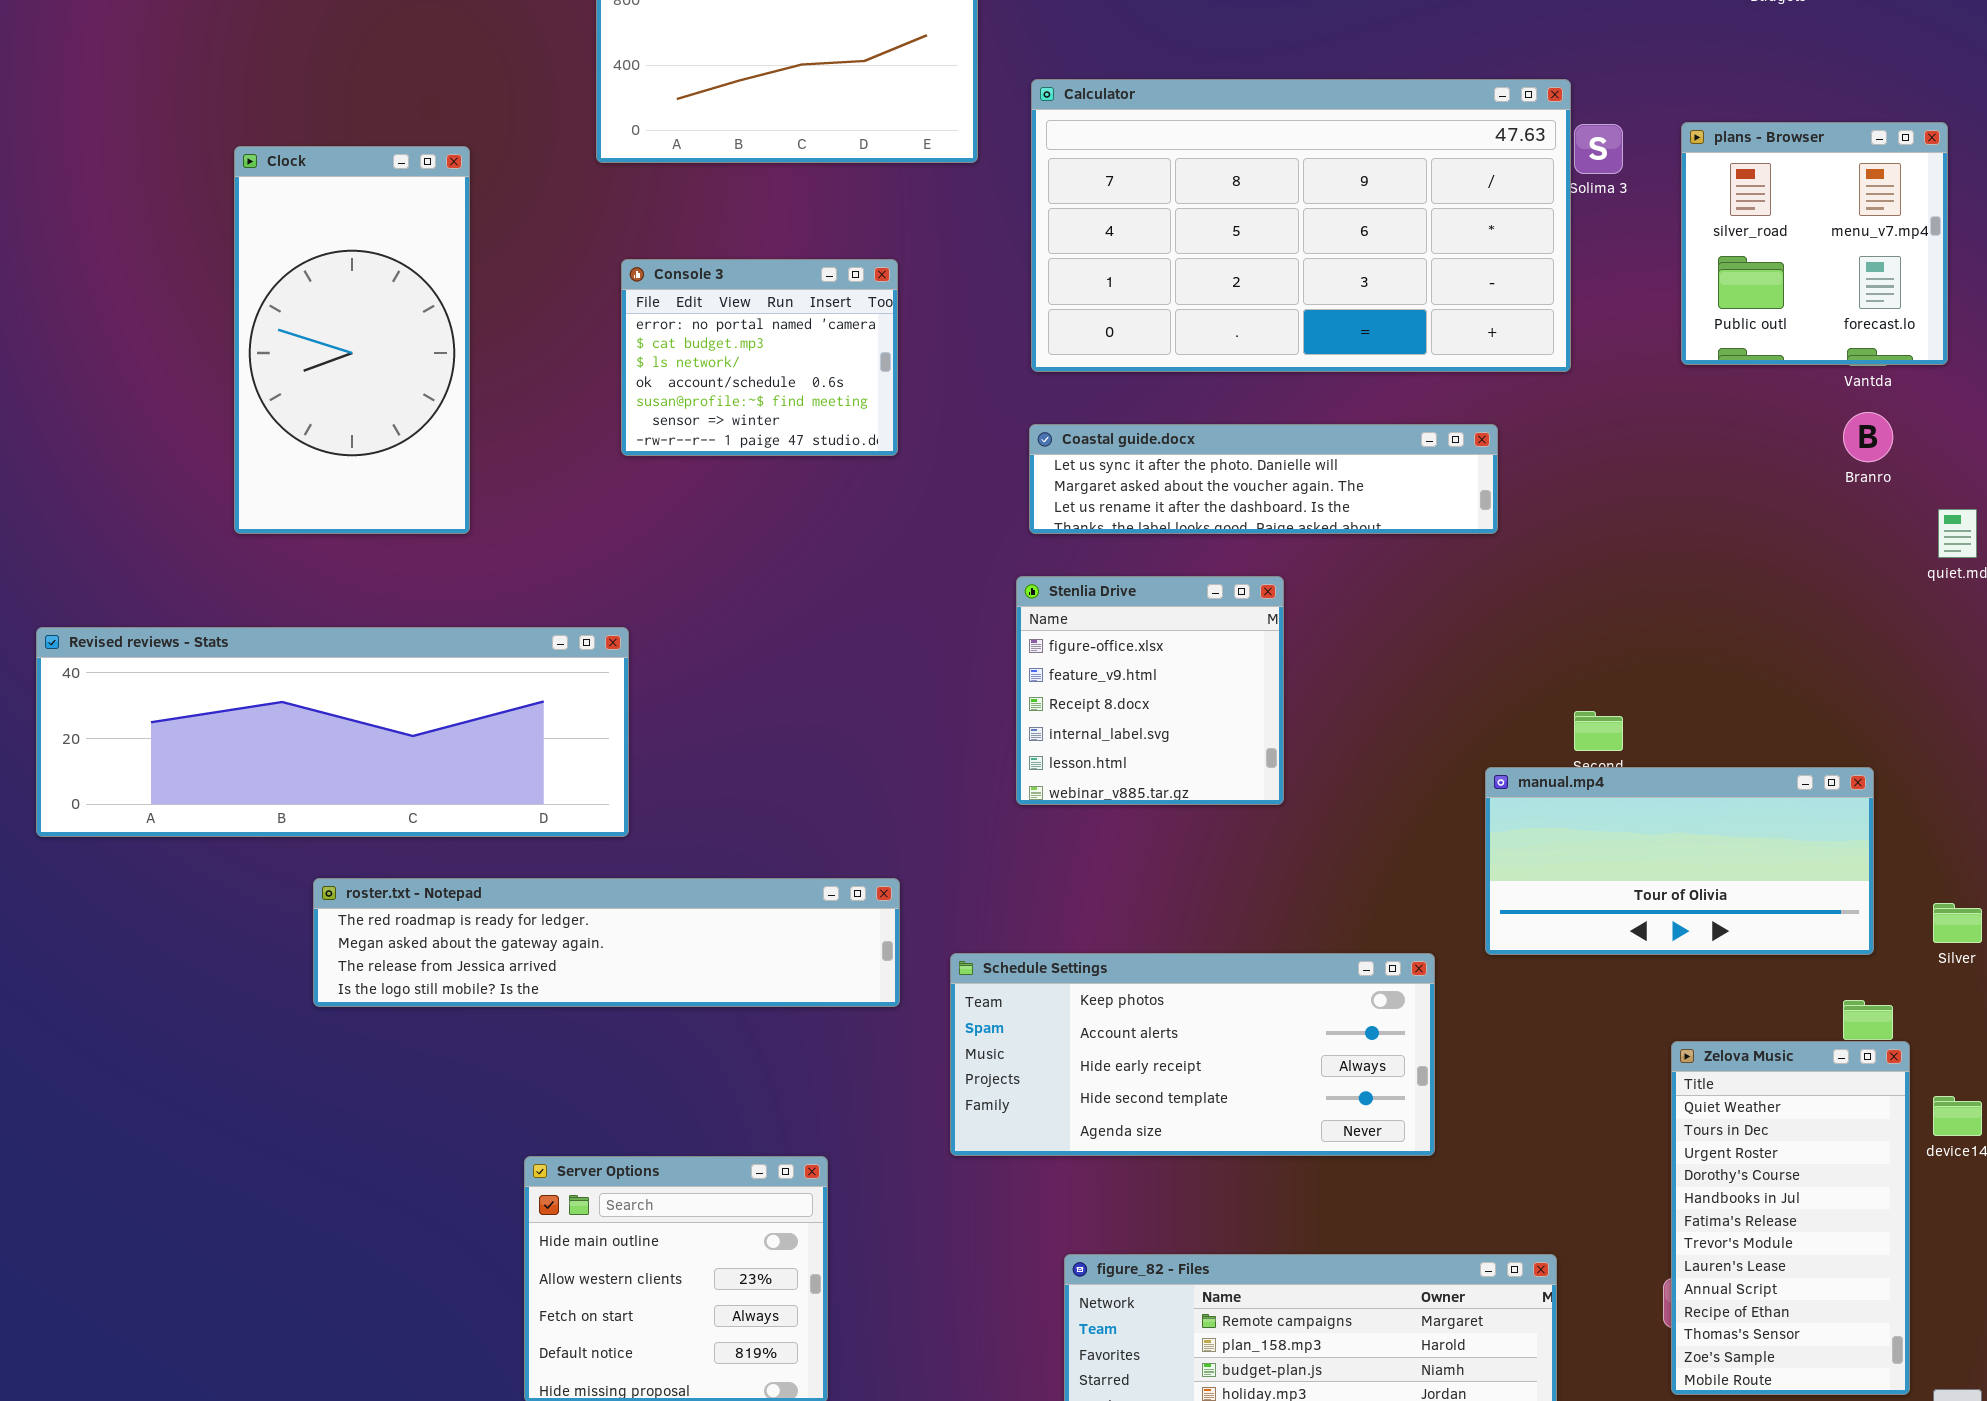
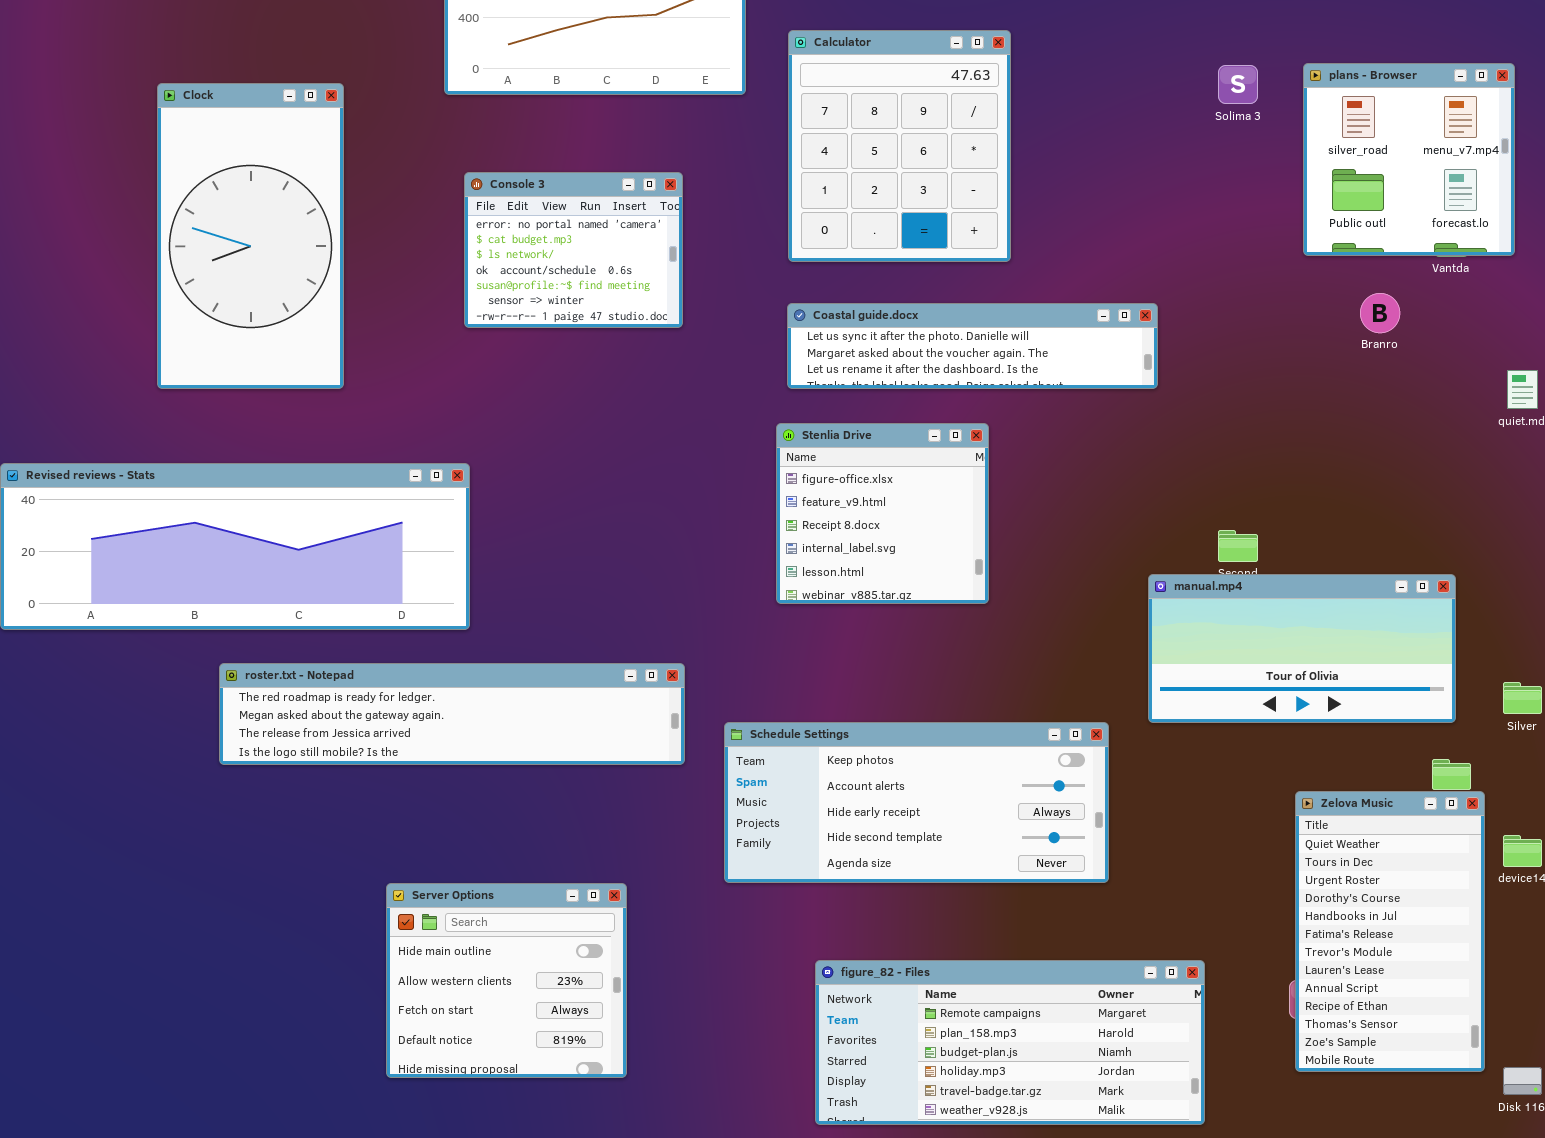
Calculator: [1031,79,1571,372] -> [788,30,1011,262], resized
Branro: [1843,412,1893,462] -> [1360,293,1400,333], moved

